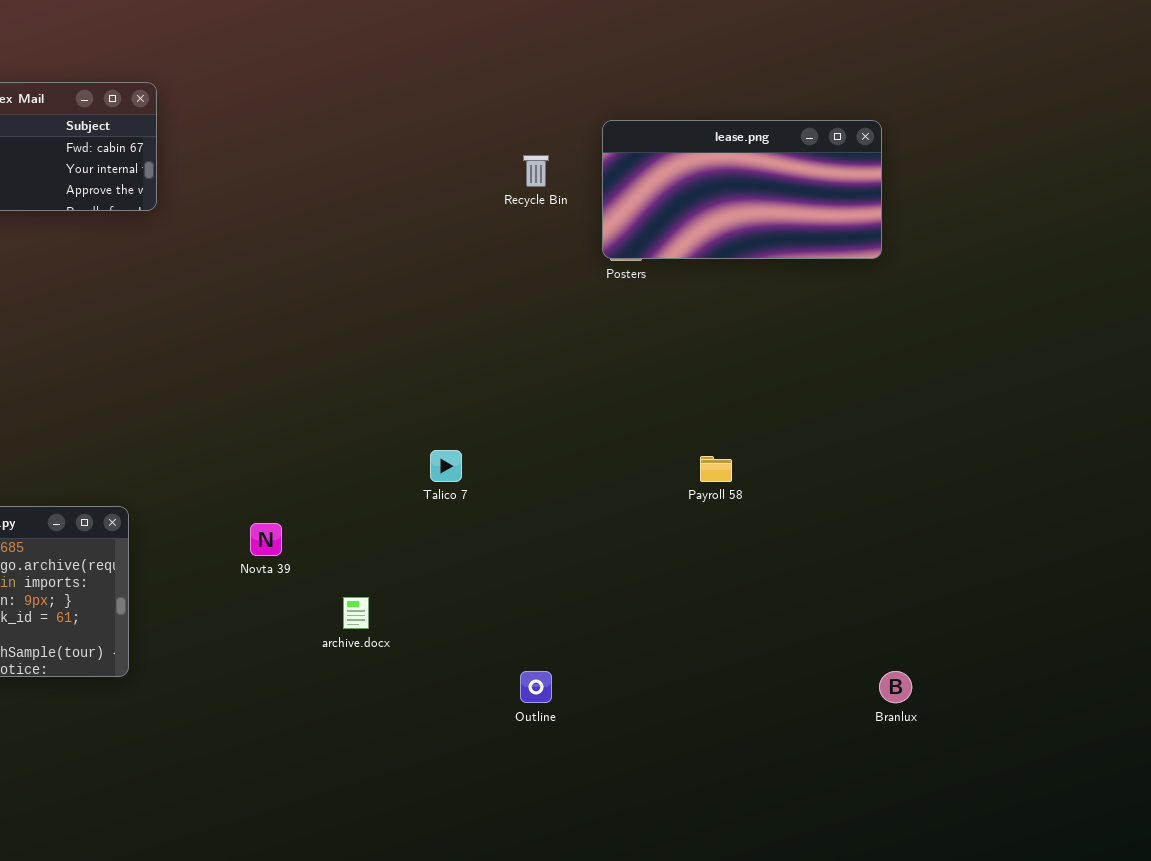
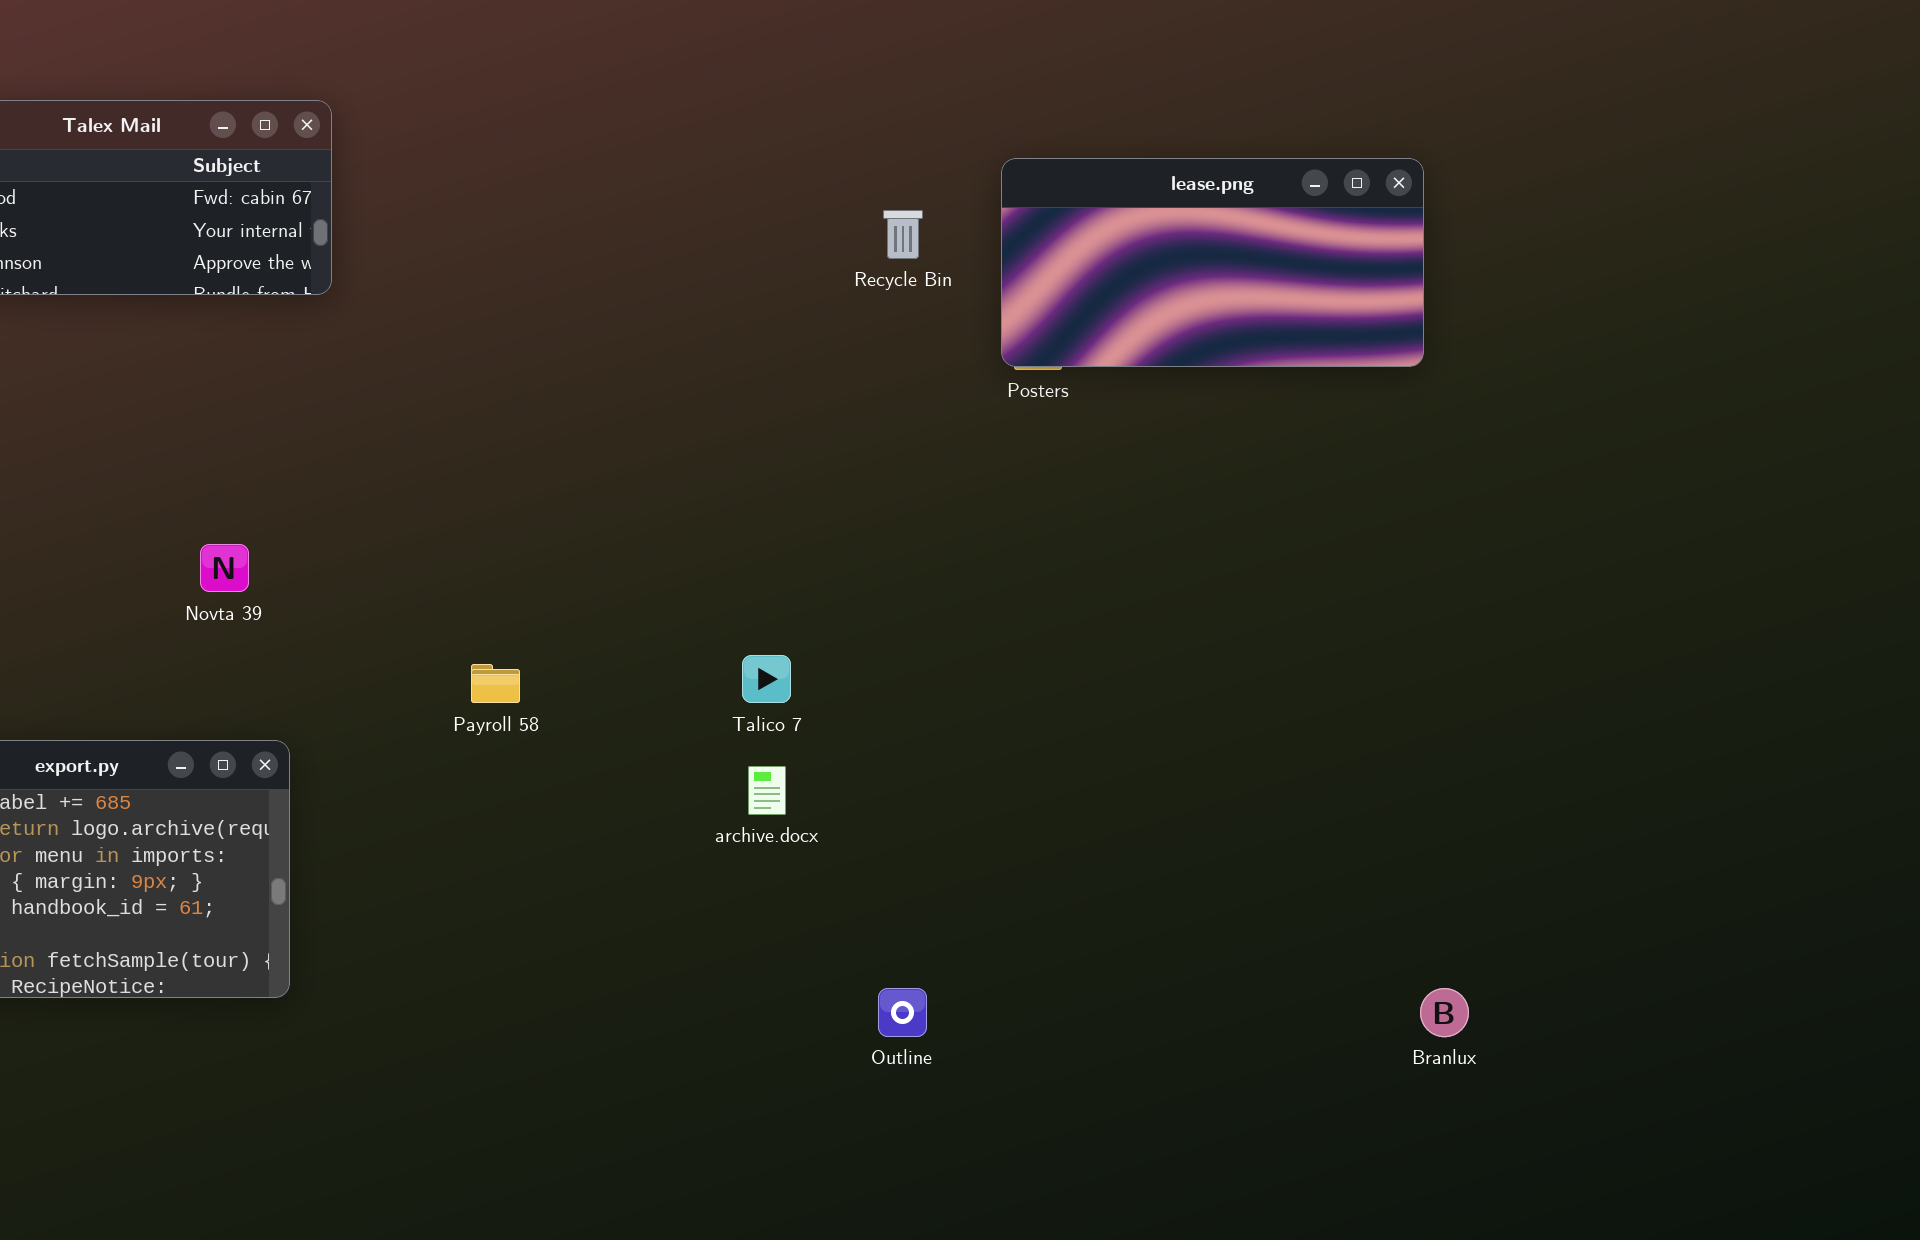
Payroll 58: [700,456,732,482] -> [471,664,520,703], moved
Novta 39: [250,523,282,556] -> [200,544,249,592], moved
archive.docx: [343,597,369,629] -> [748,766,786,815], moved

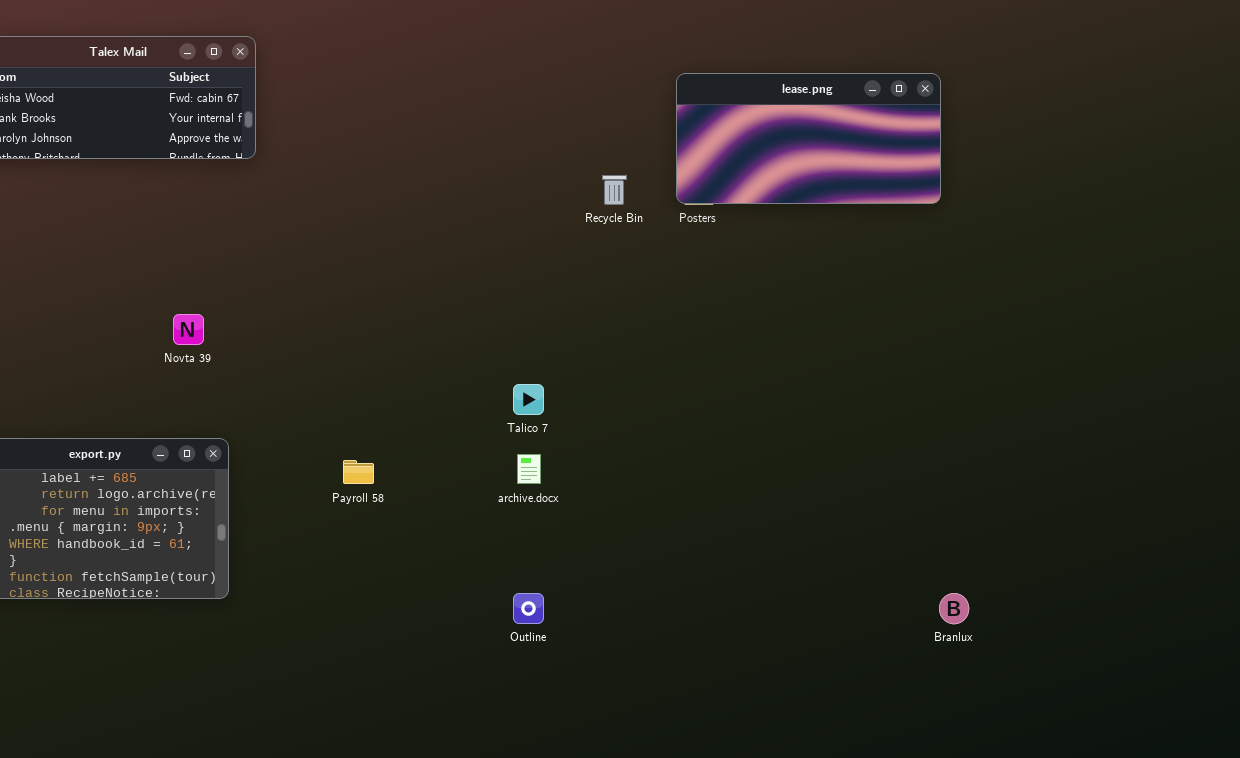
Recycle Bin: [883,210,923,259] -> [602,175,627,205], moved
Payroll 58: [471,664,520,703] -> [343,460,374,484], moved
Outline: [878,988,927,1037] -> [513,593,544,624], moved

